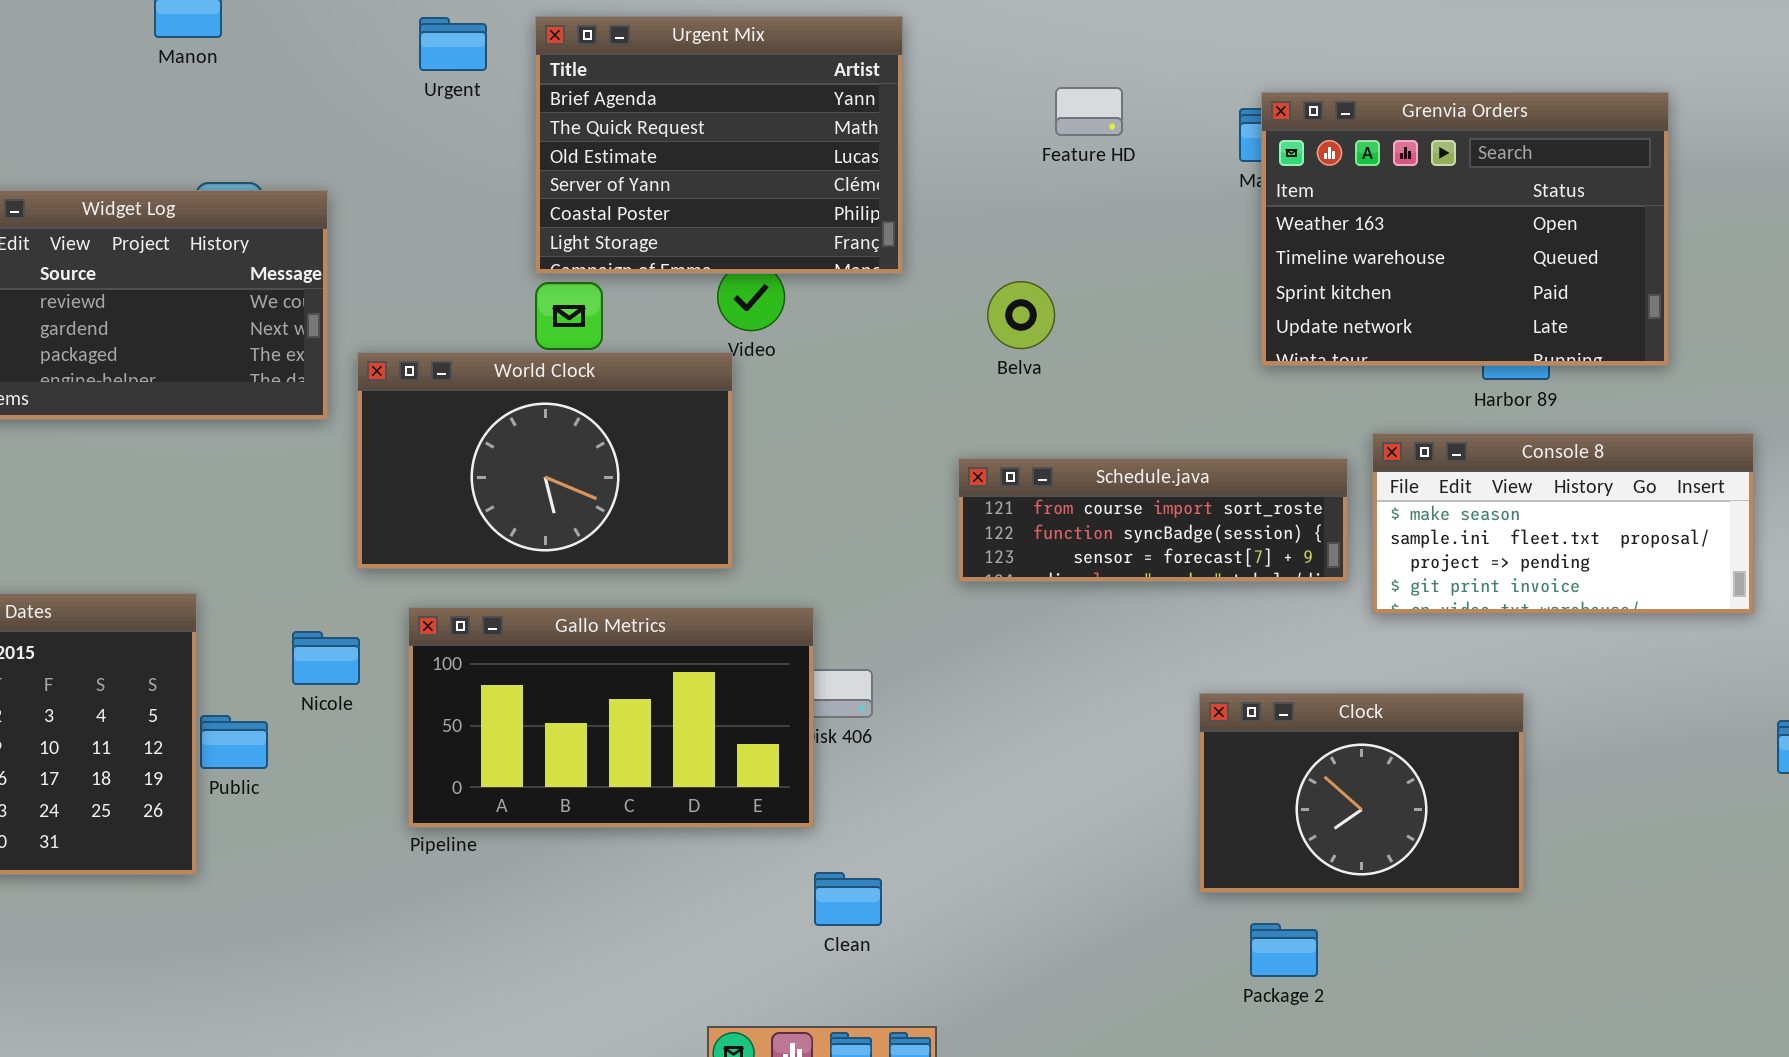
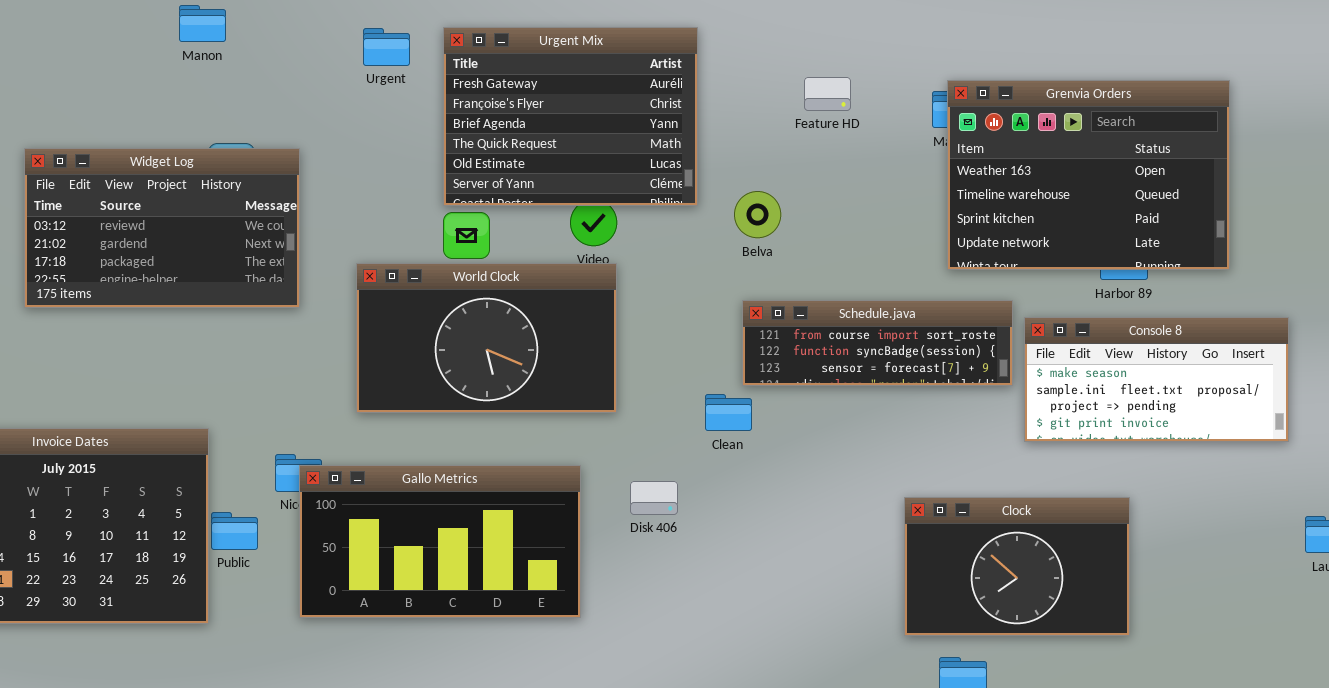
Urgent Mix: [535,16,903,274] -> [443,27,698,206], scrolled up 2 rows
Belva: [987,281,1055,349] -> [734,191,781,238], moved
World Clock: [357,352,733,569] -> [356,263,617,413], moved
Schedule.java: [958,458,1348,582] -> [742,300,1013,386], moved
Gallo Metrics: [408,607,814,828] -> [299,465,581,618], moved
Clean: [814,872,882,926] -> [705,394,752,431], moved

